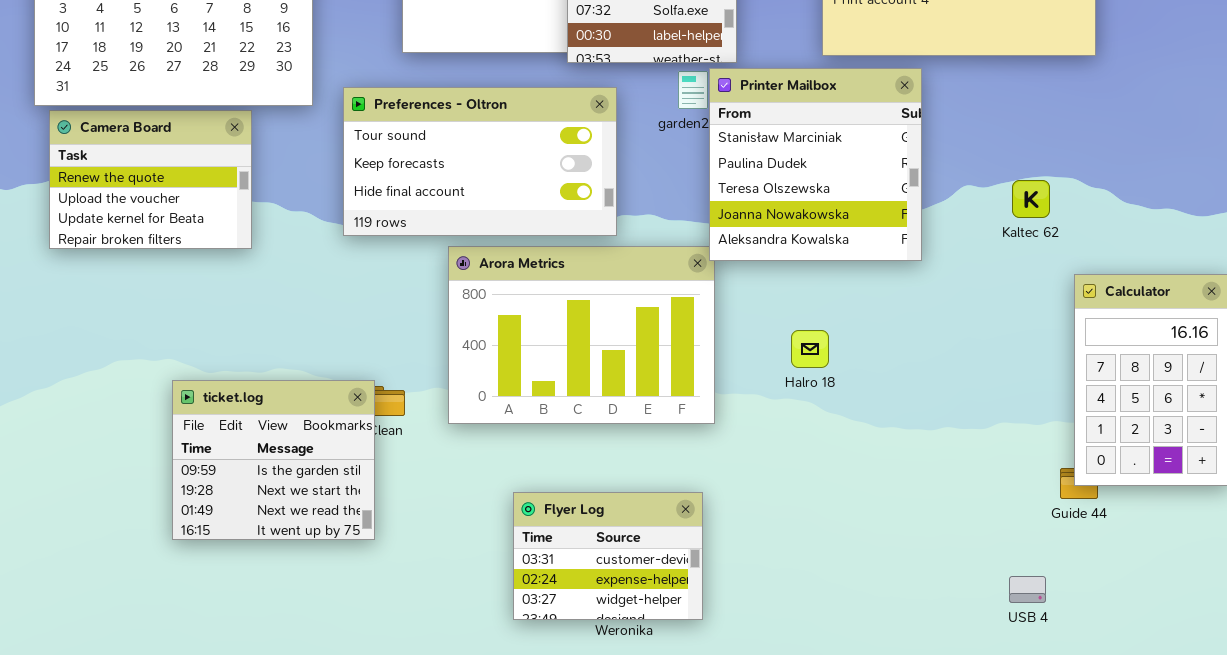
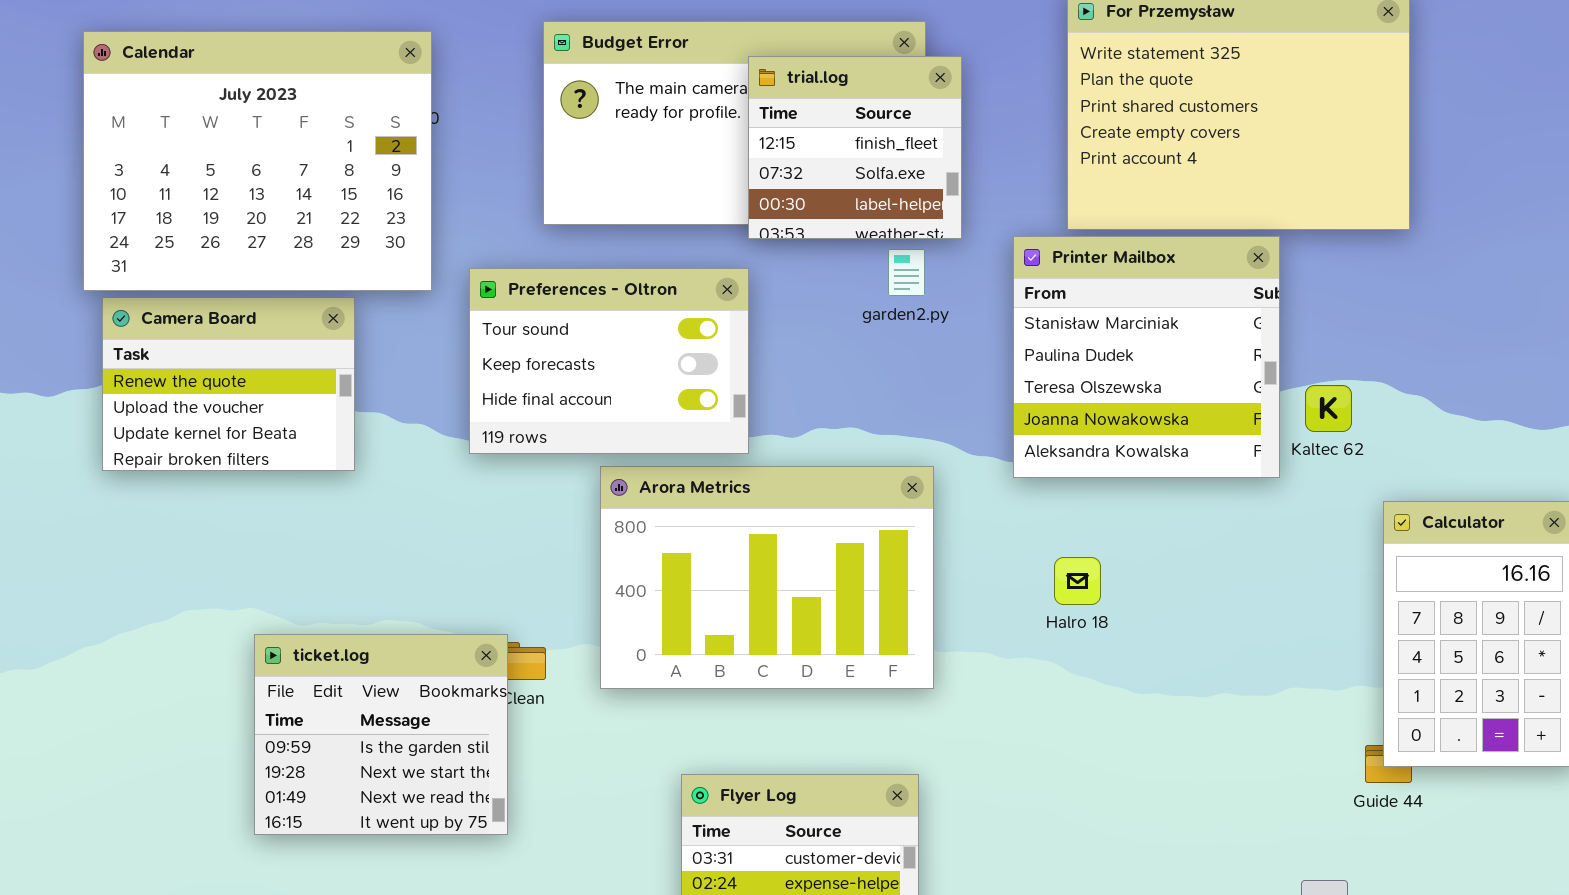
Printer Mailbox: [709,68,922,261] -> [1013,236,1280,478], moved
Preferences - Oltron: [343,87,617,236] -> [469,268,749,454], resized
Halro 18: [791,330,829,368] -> [1054,557,1101,605], moved

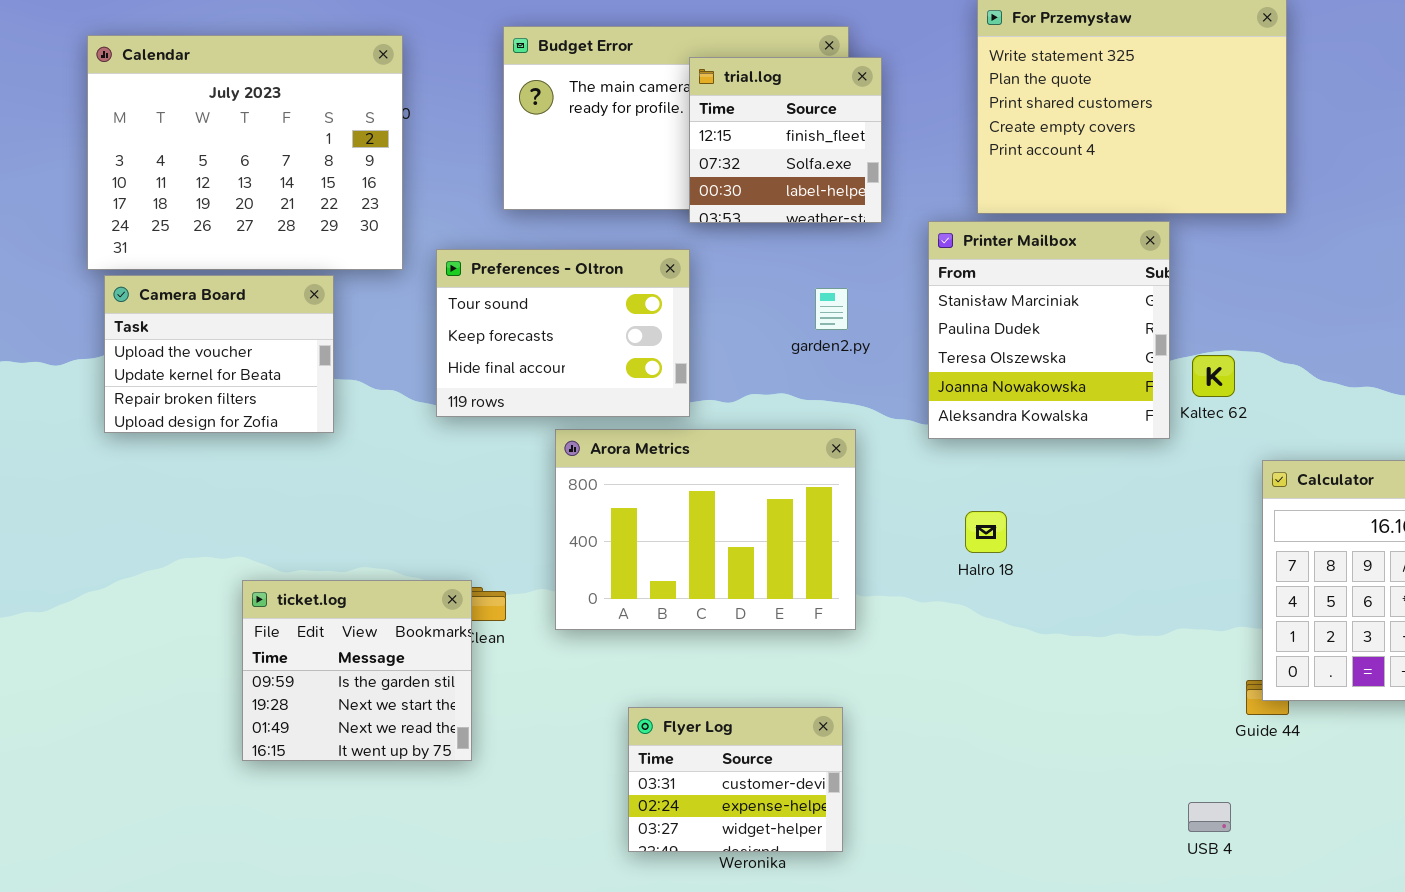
garden2.py: [888,249,925,296] -> [815,288,848,330], moved
Camera Board: [102,297,355,471] -> [104,275,334,433], scrolled down 1 row

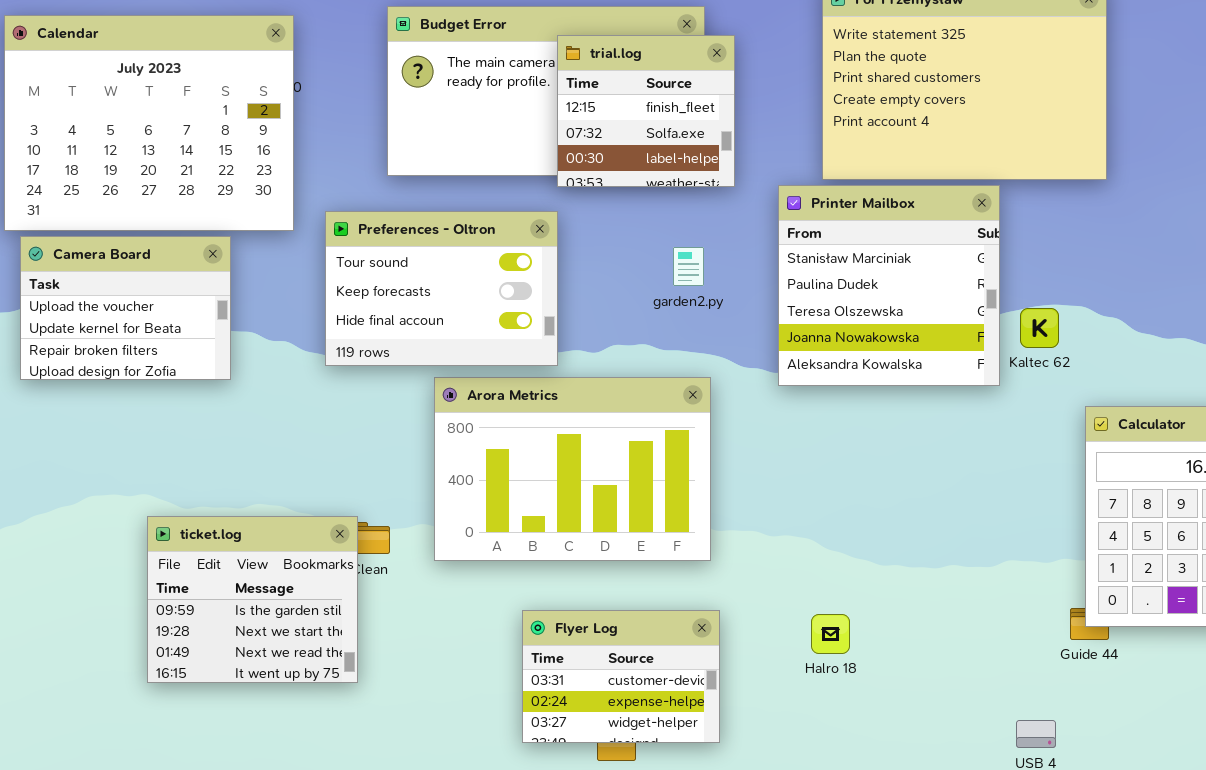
Halro 18: [965,511,1007,553] -> [811,614,850,654], moved
Flyer Log: [628,707,843,852] -> [522,610,720,743], moved

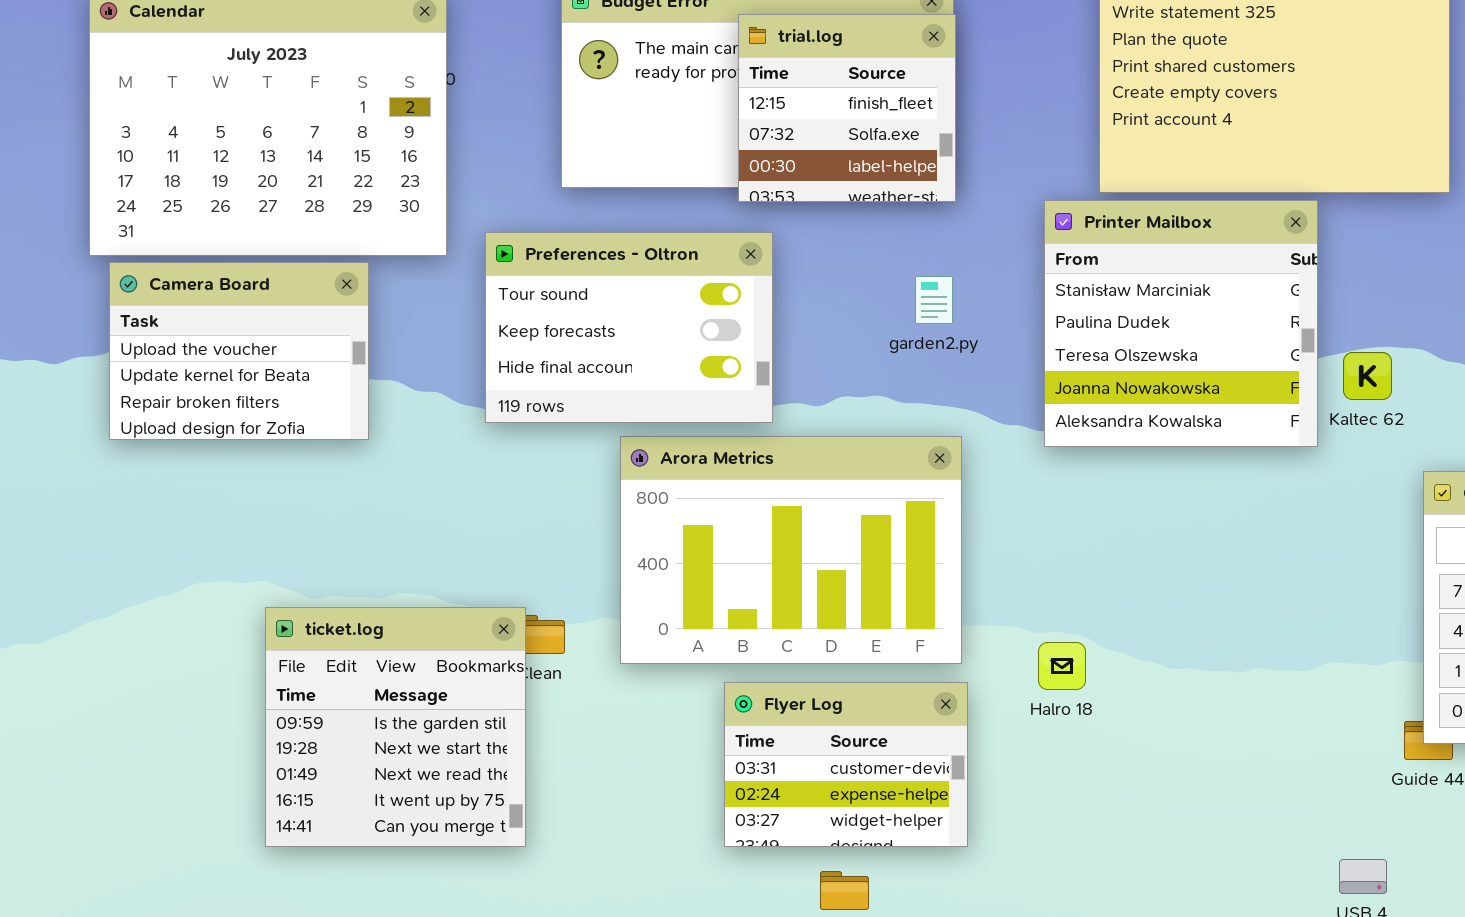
trial.log: [557,35,735,187] -> [738,14,956,202], moved
ticket.log: [147,516,358,683] -> [265,607,526,847], resized
Flyer Log: [522,610,720,743] -> [724,682,968,847], moved
Halro 18: [811,614,850,654] -> [1038,642,1086,690], moved

